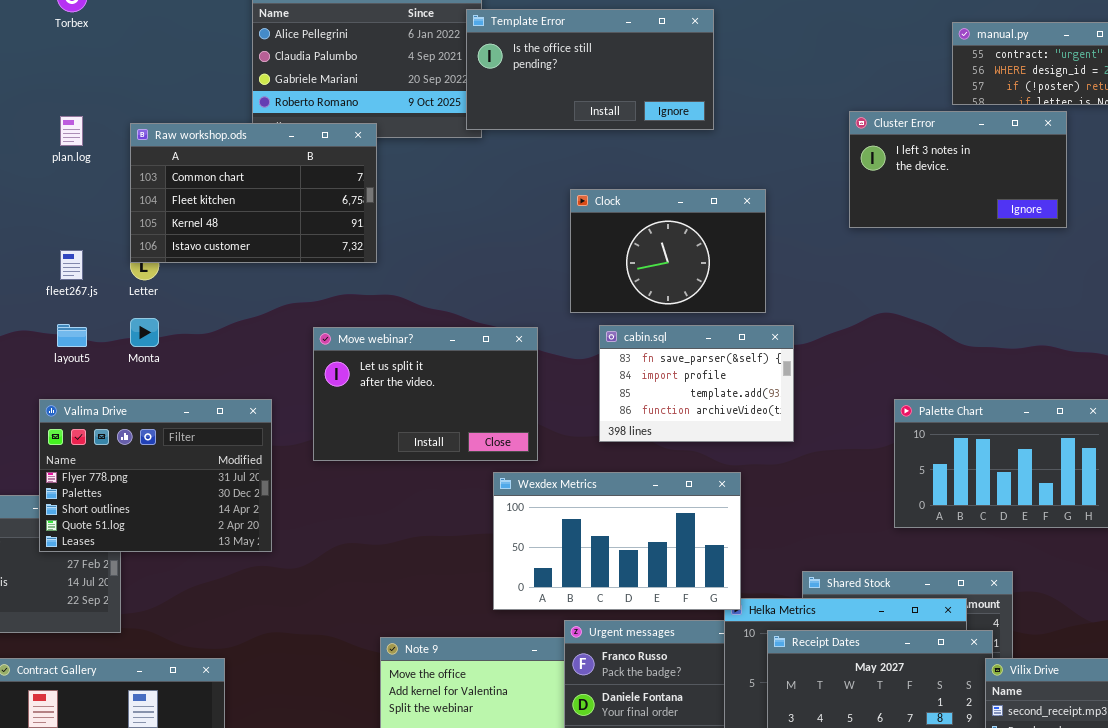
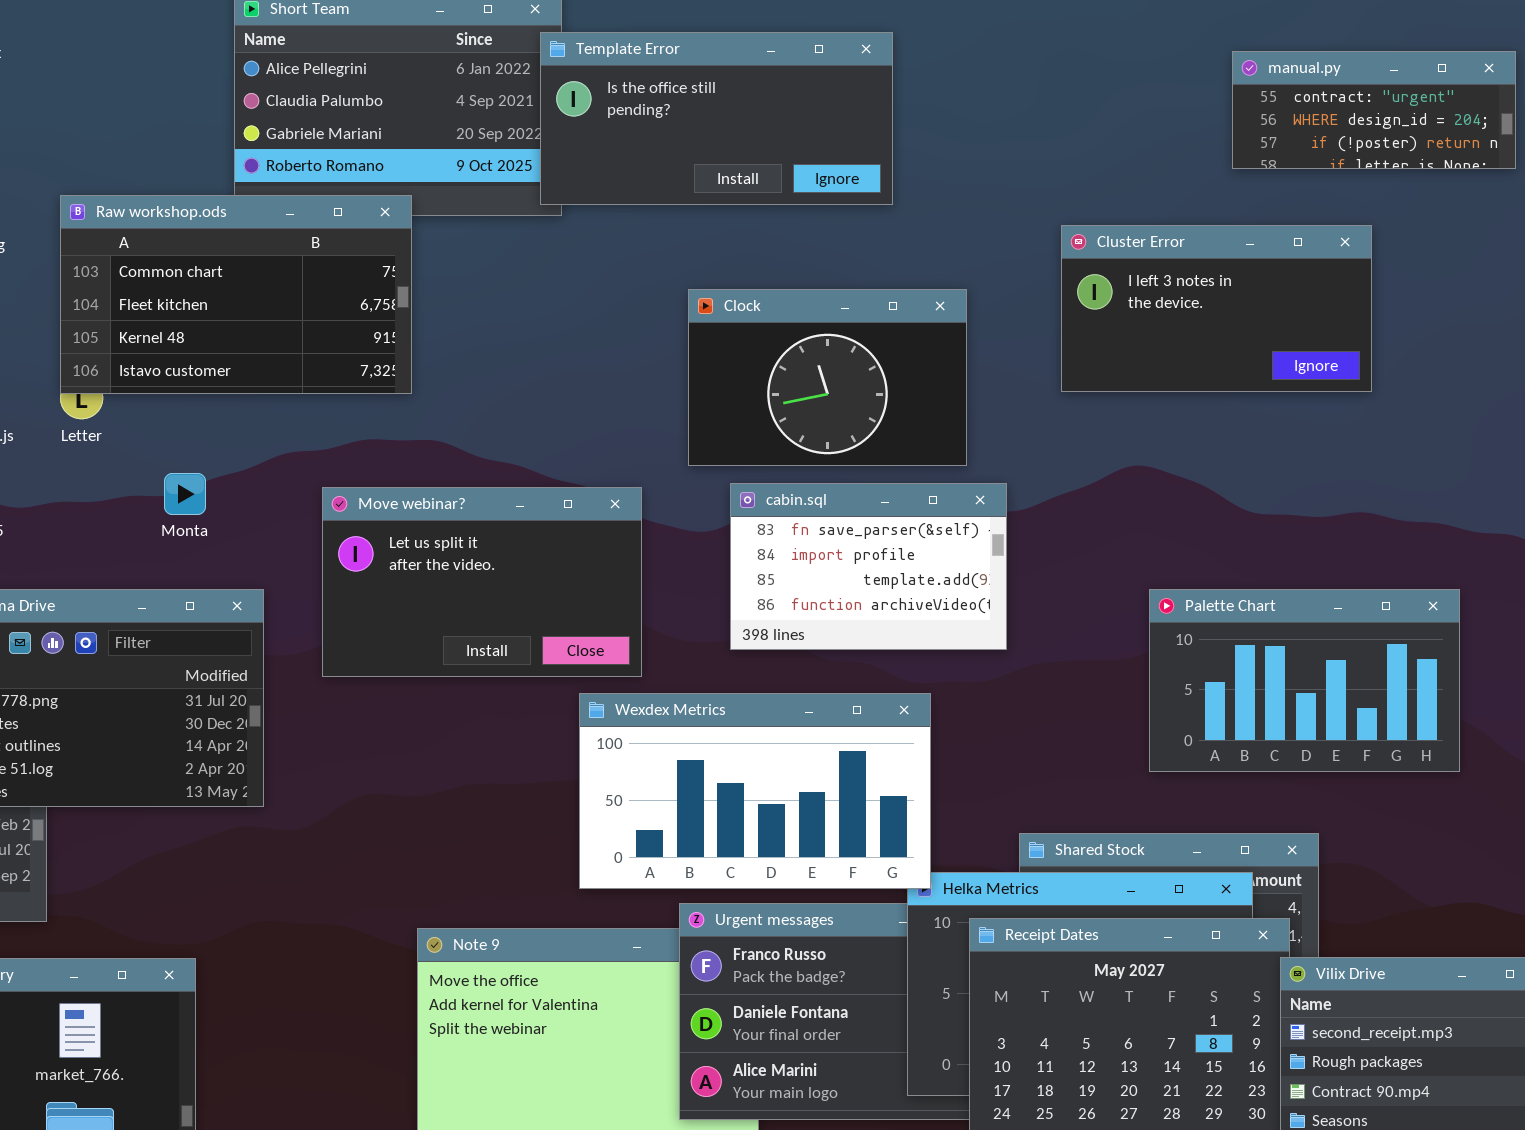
Cluster Error: [849,111,1067,228] -> [1061,225,1372,392], moved
Monta: [130,318,159,347] -> [164,473,206,515], moved

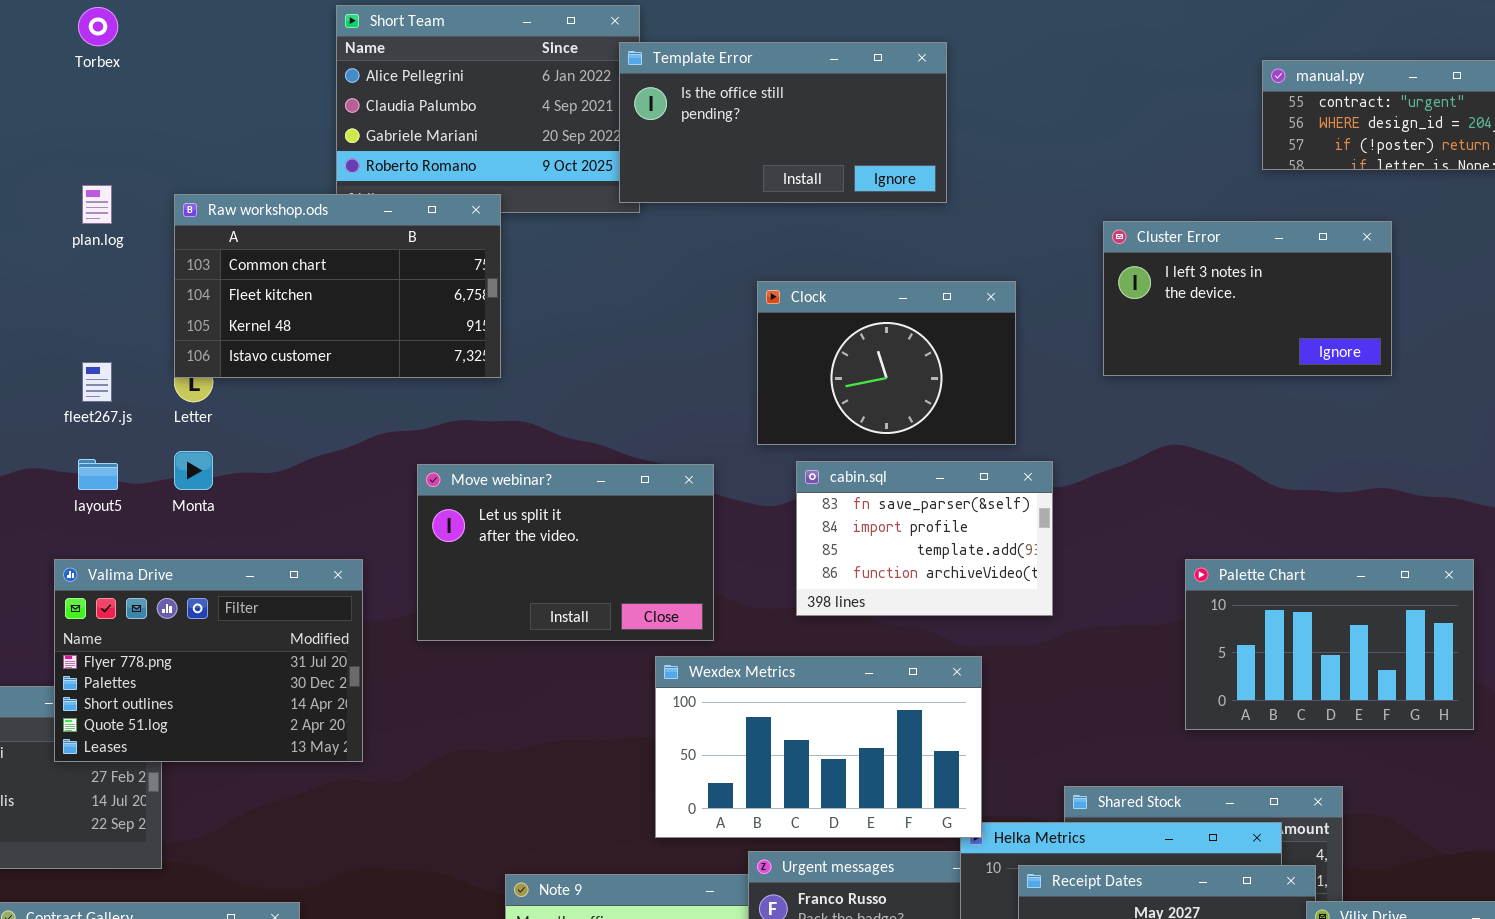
Monta: [164,473,206,515] -> [174,451,213,490], moved

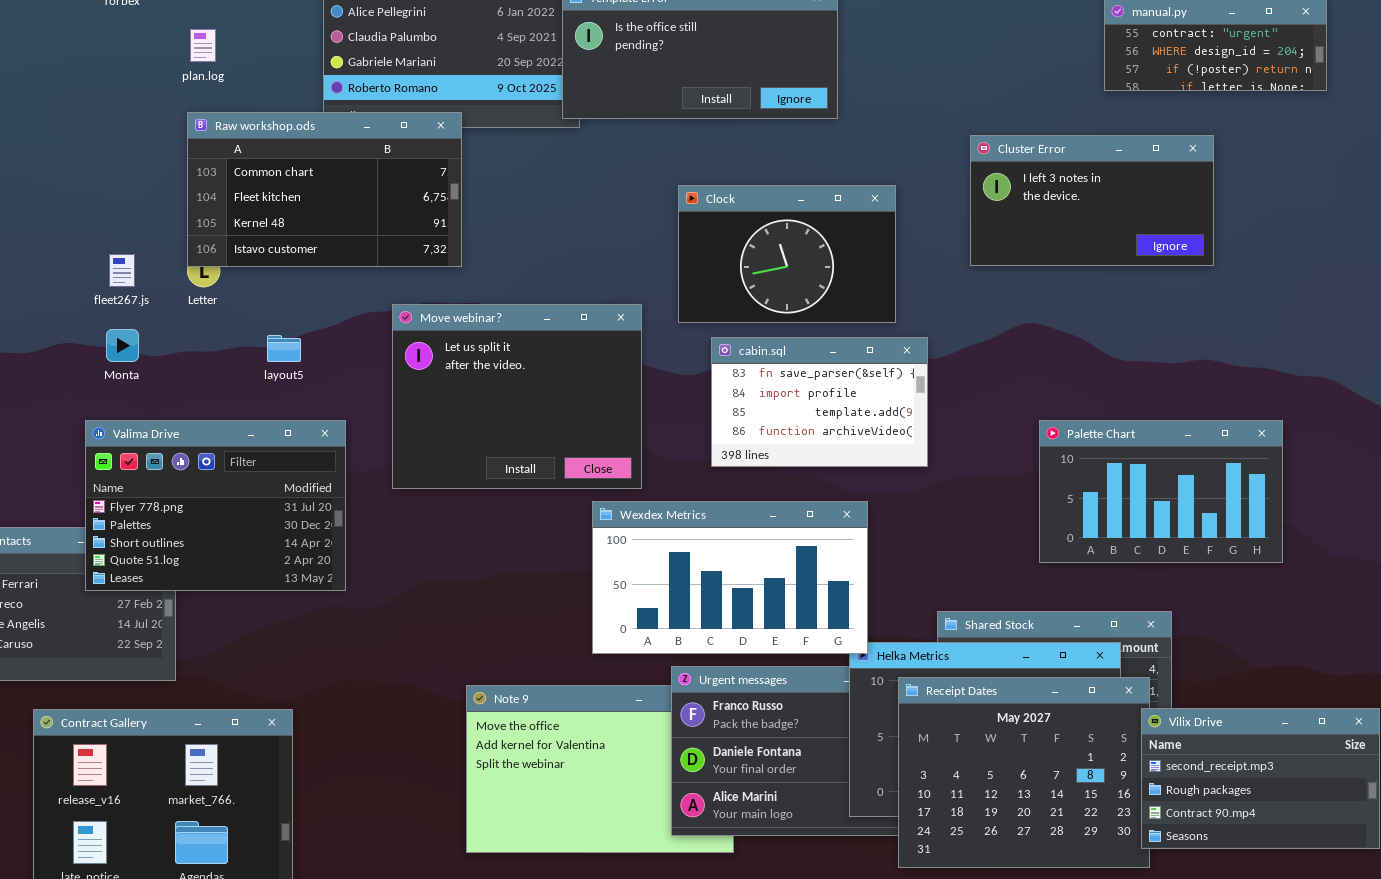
plan.log: [82,185,112,224] -> [190,29,216,62], moved
Monta: [174,451,213,490] -> [106,329,139,362], moved
layout5: [78,459,118,490] -> [267,335,301,362], moved
Move webinar?: [417,464,714,641] -> [392,304,642,489], resized

